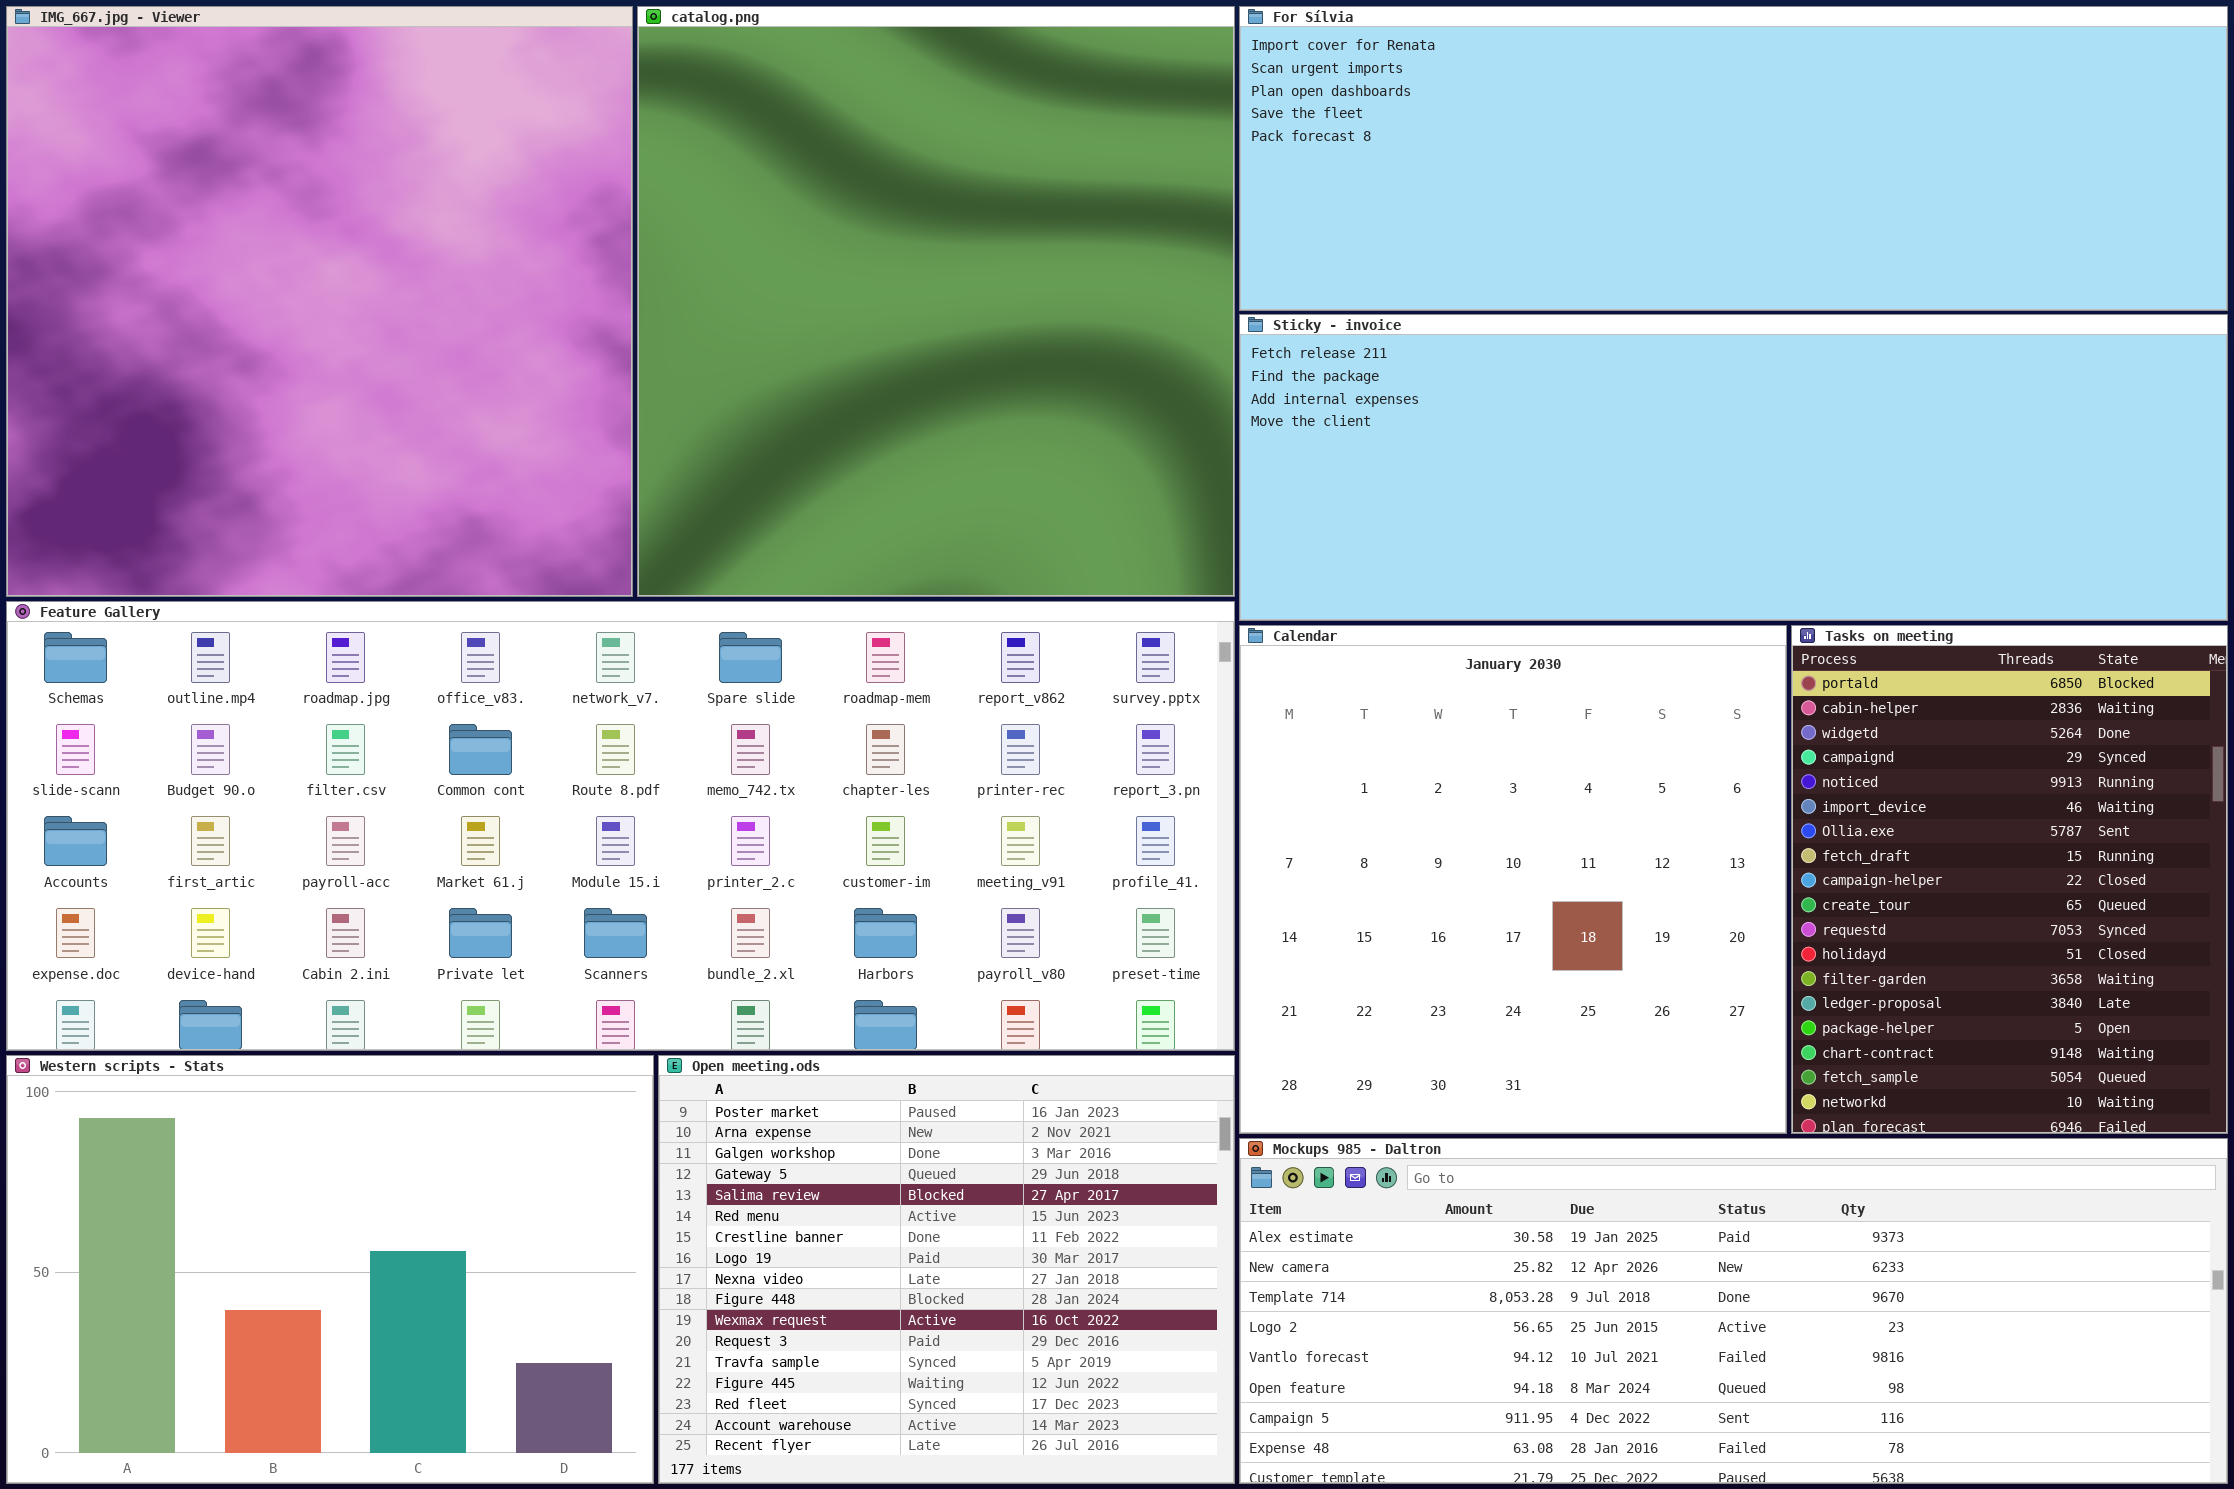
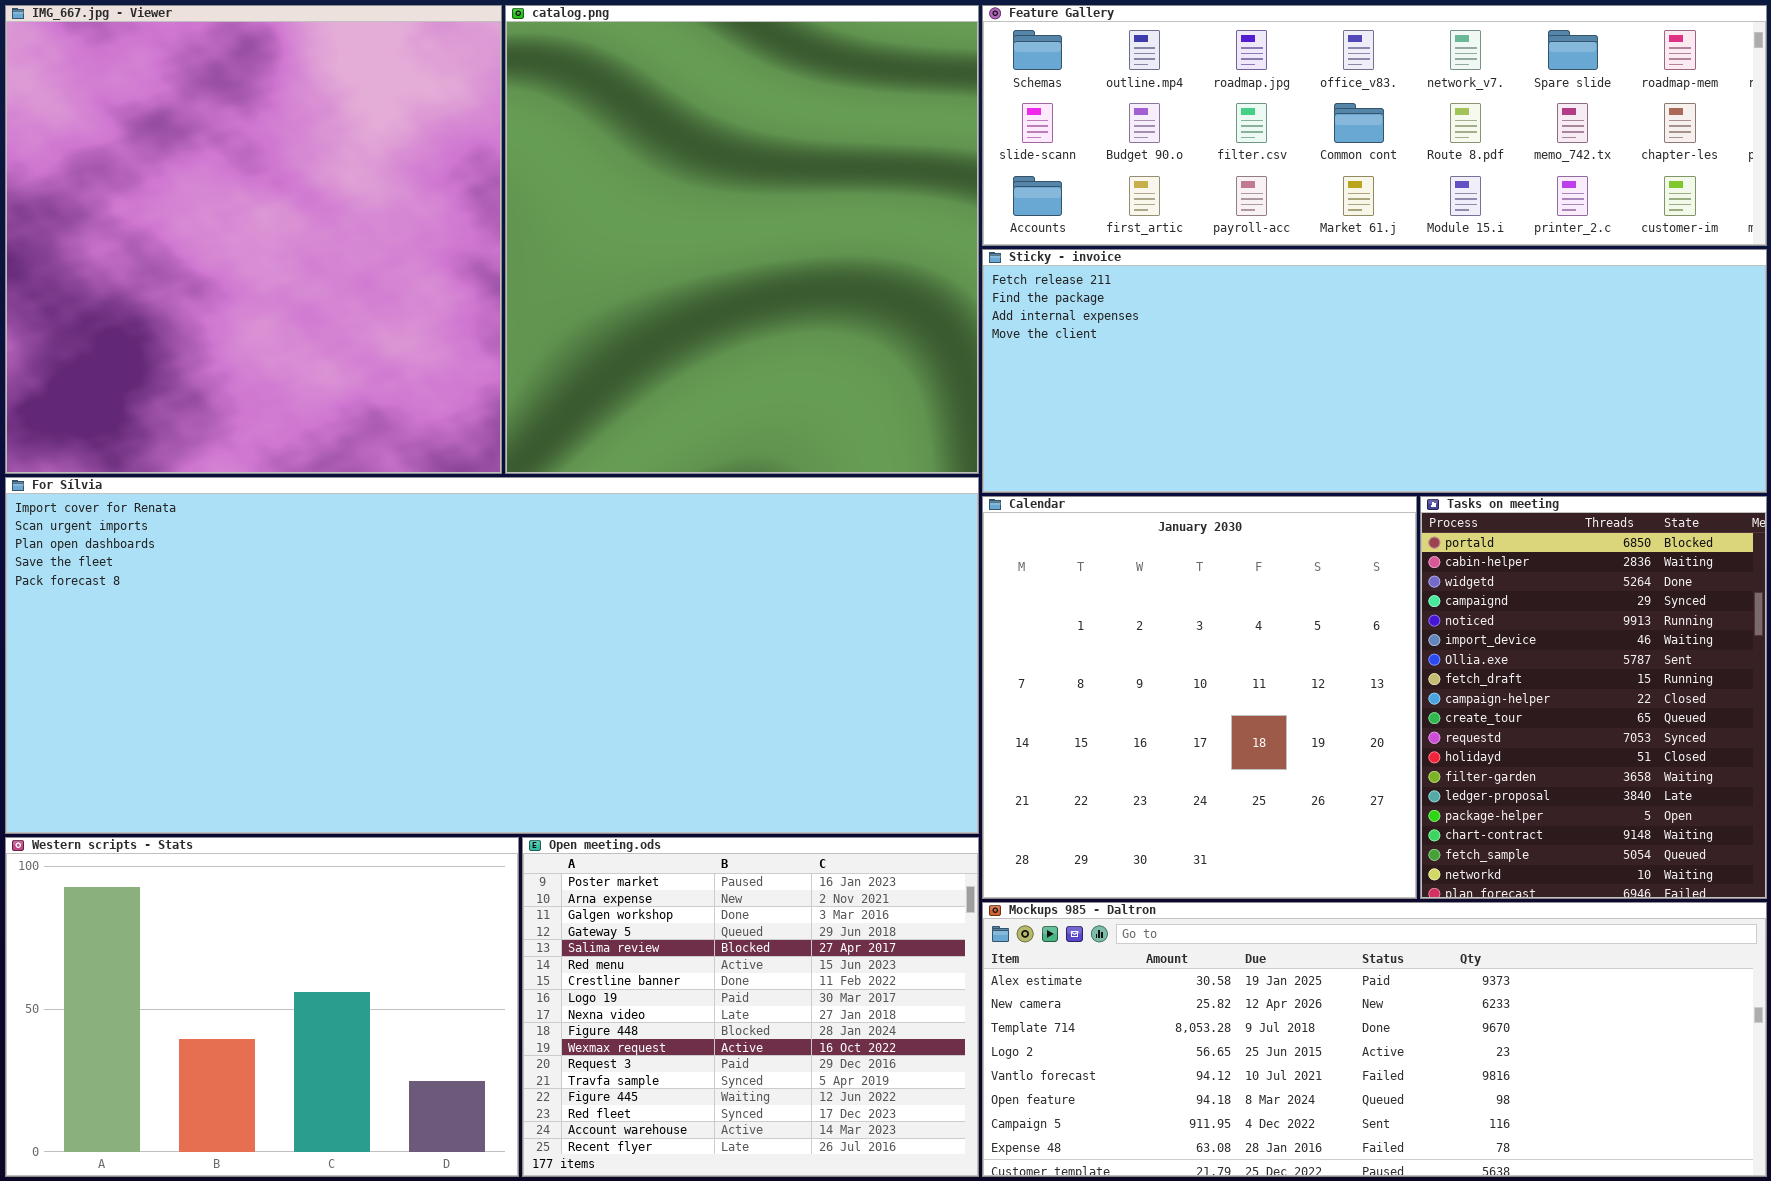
For Sílvia: [1239,6,2228,311] -> [5,477,979,834], moved, resized
Feature Gallery: [6,601,1235,1051] -> [982,5,1767,246], moved, resized

